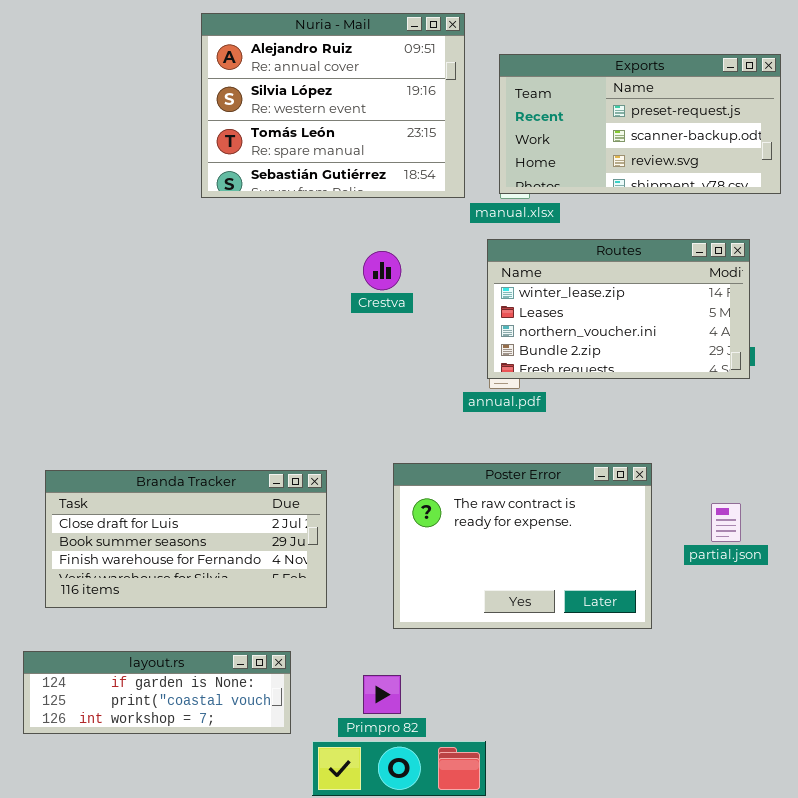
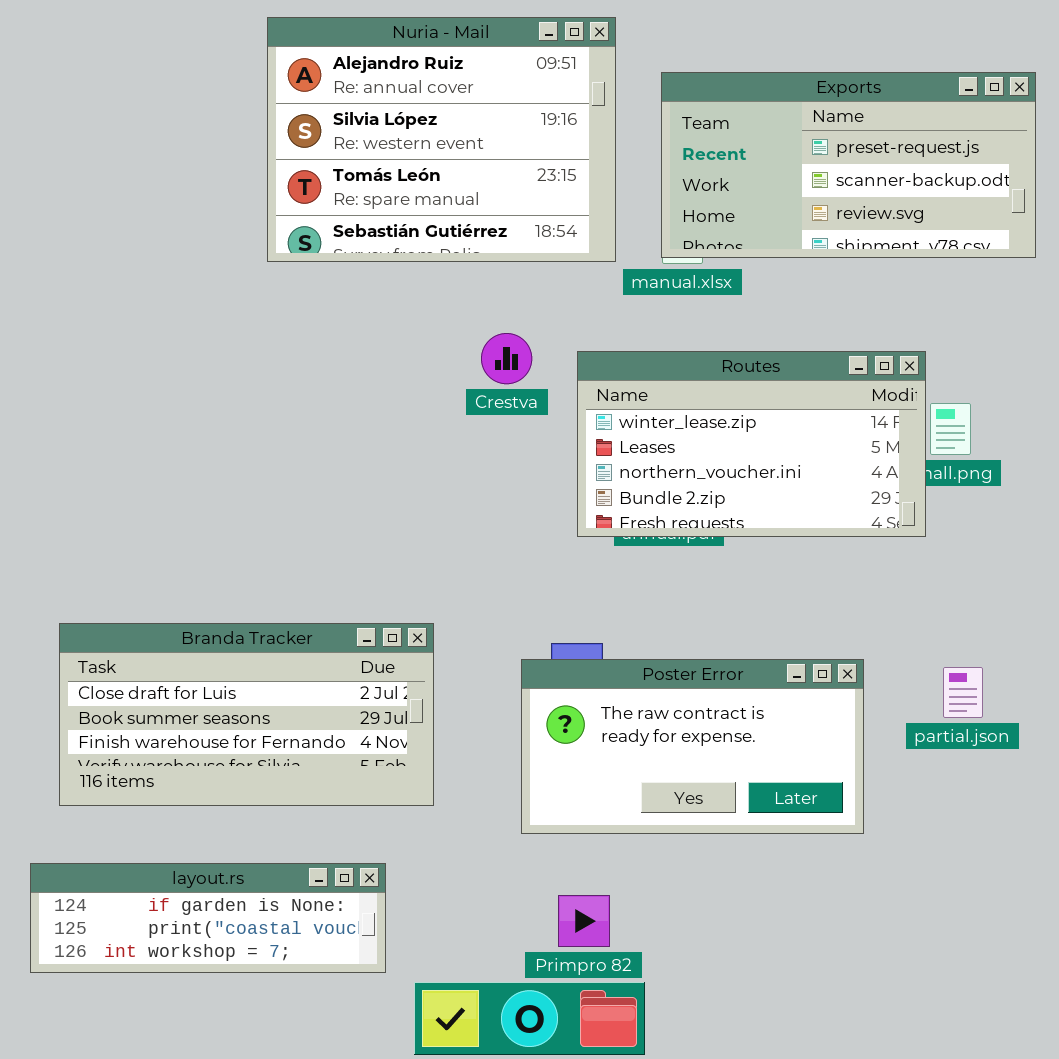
Routes: [487,239,750,379] -> [577,351,926,537], moved
Poster Error: [393,463,652,629] -> [521,659,864,834], resized
Primpro 82: [363,675,401,714] -> [558,895,610,947], moved

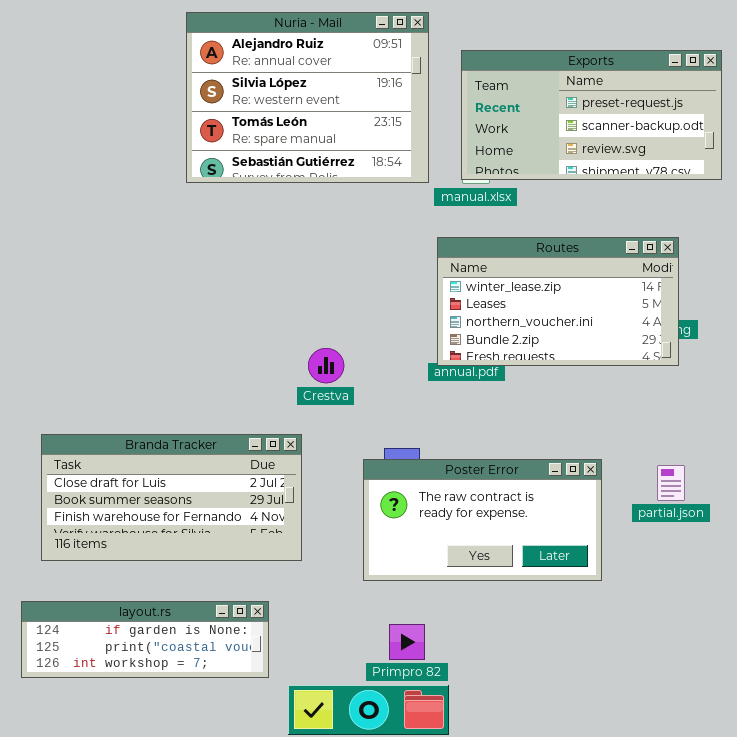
Crestva: [481,333,532,384] -> [308,348,344,383], moved
Routes: [577,351,926,537] -> [437,237,679,366], moved

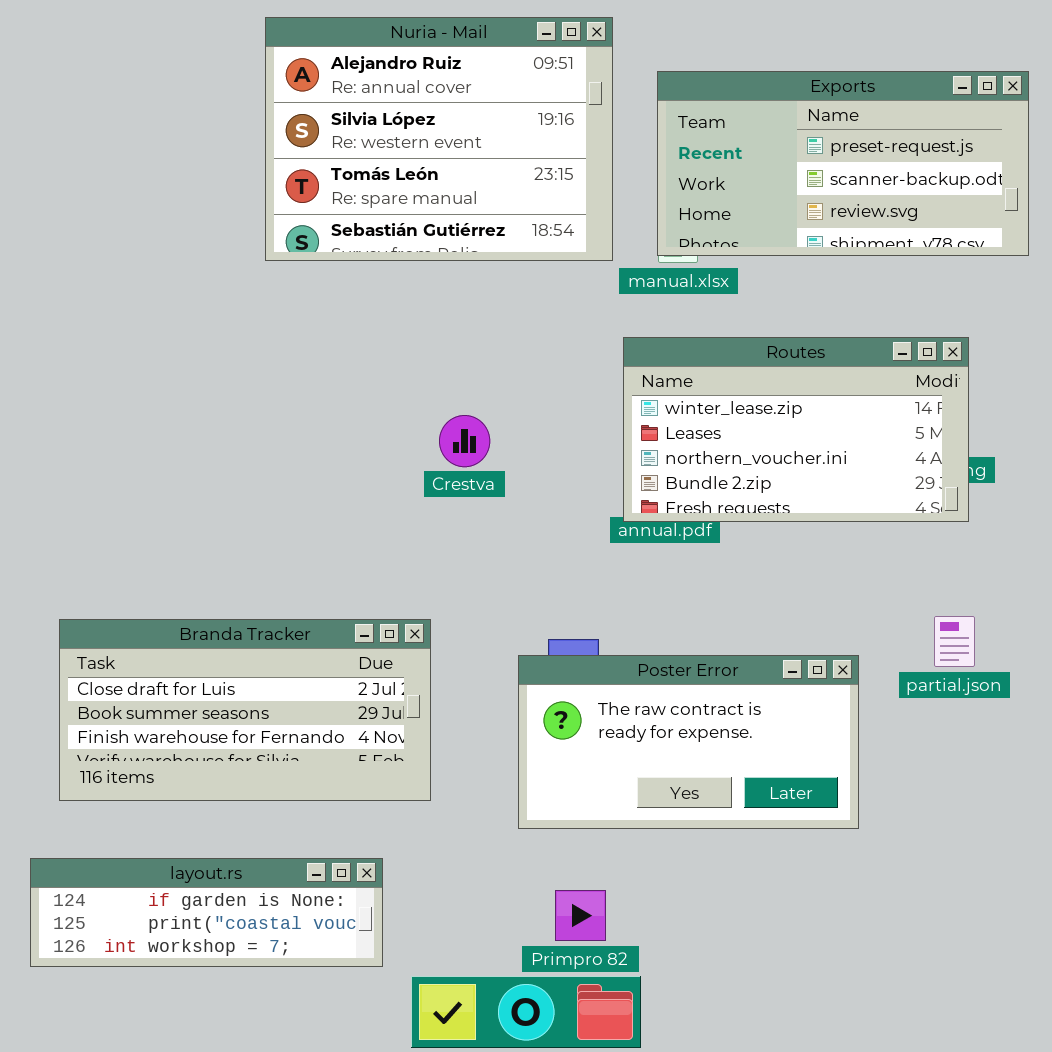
Crestva: [308,348,344,383] -> [439,415,490,467], moved
partial.json: [657,465,685,501] -> [934,616,975,667], moved

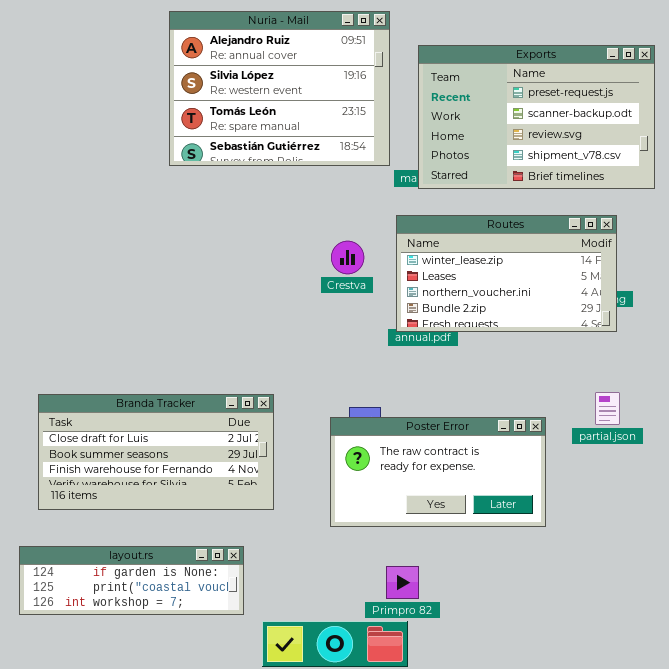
Exports: [657,71,1029,256] -> [418,45,655,189], resized
Crestva: [439,415,490,467] -> [331,241,364,274], moved
Primpro 82: [555,890,606,941] -> [386,566,419,599], moved

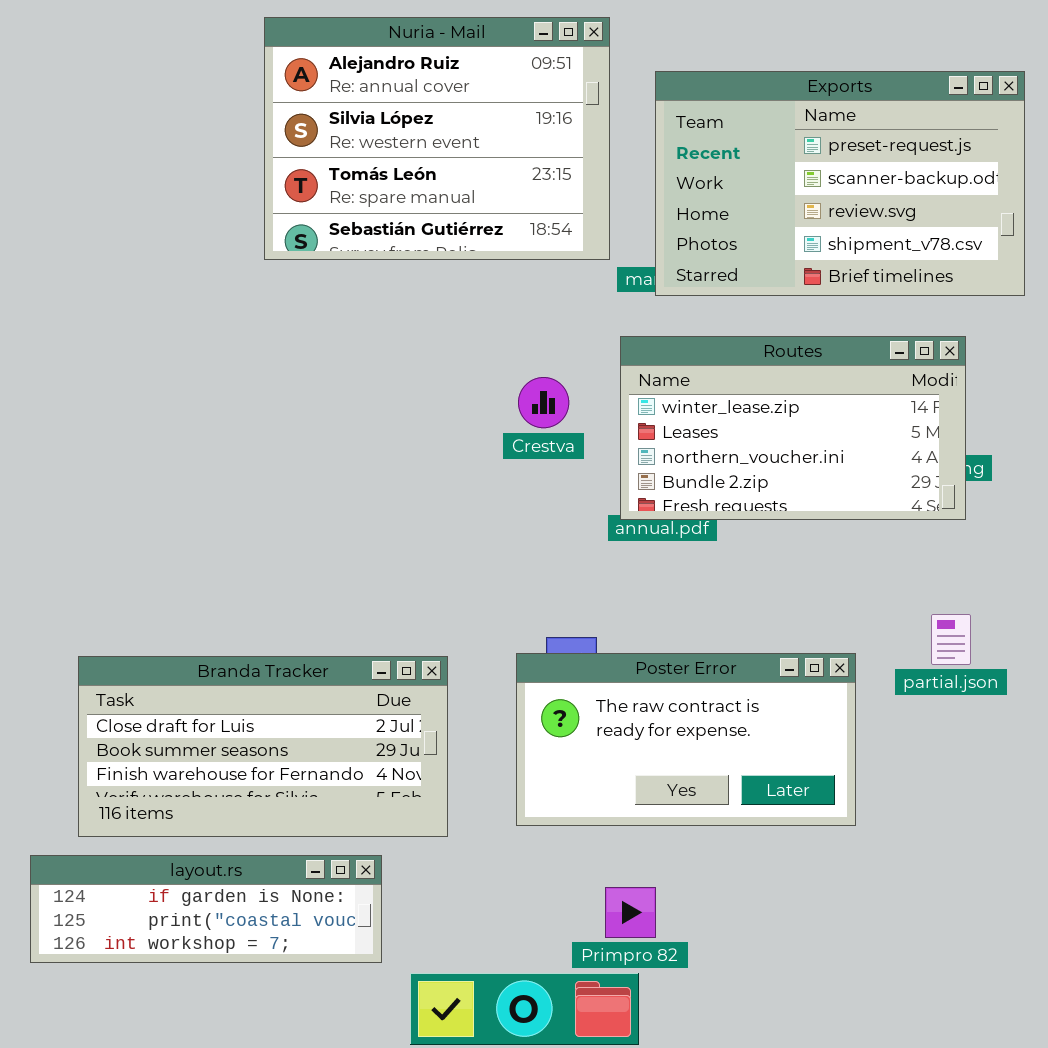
Branda Tracker: [38,394,274,510] -> [78,656,448,837], moved

